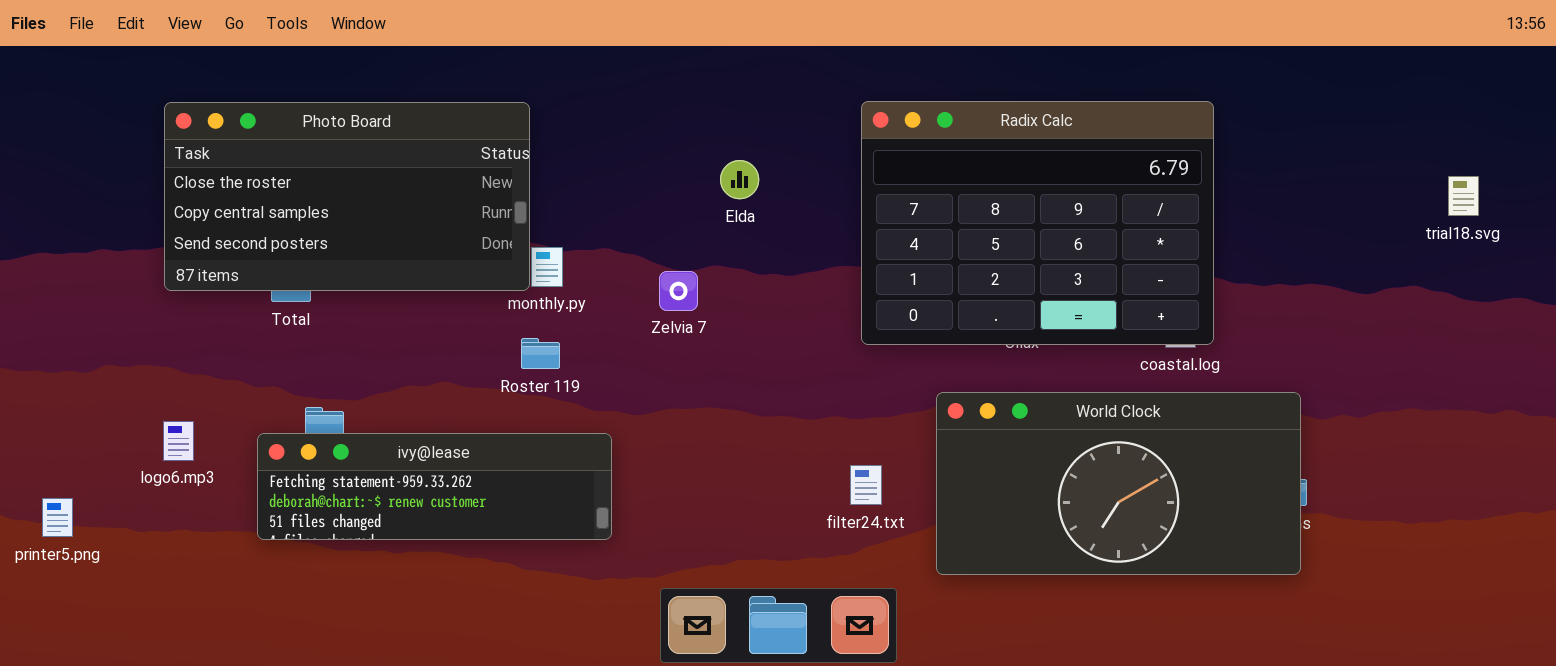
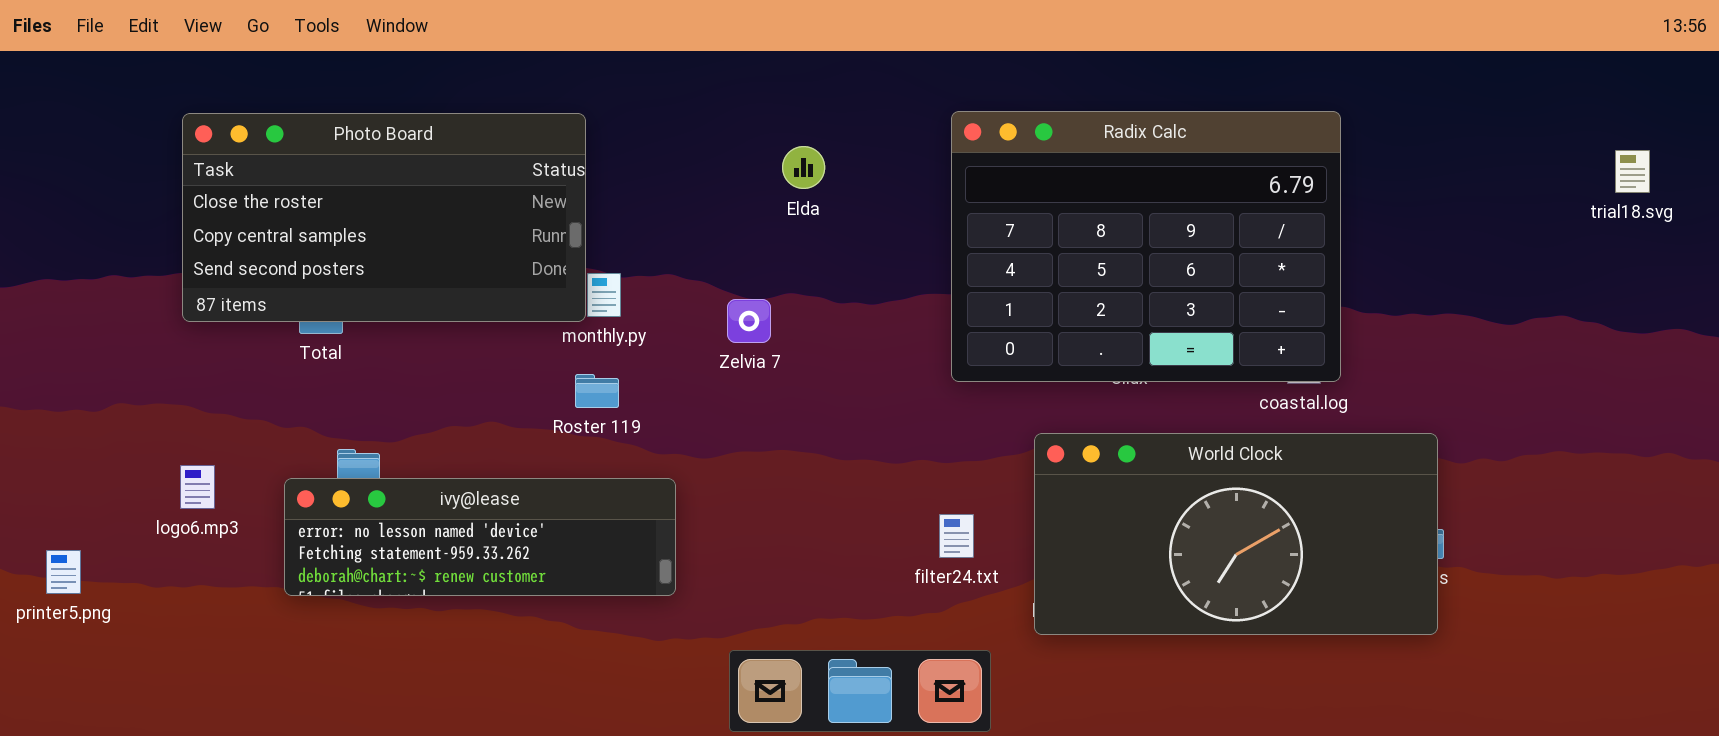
Elda: [720,160,759,199] -> [782,146,825,189], moved
trial18.svg: [1448,176,1479,216] -> [1615,150,1650,193], moved
ivy@lease: [257,433,612,540] -> [284,478,676,596], scrolled up 1 row

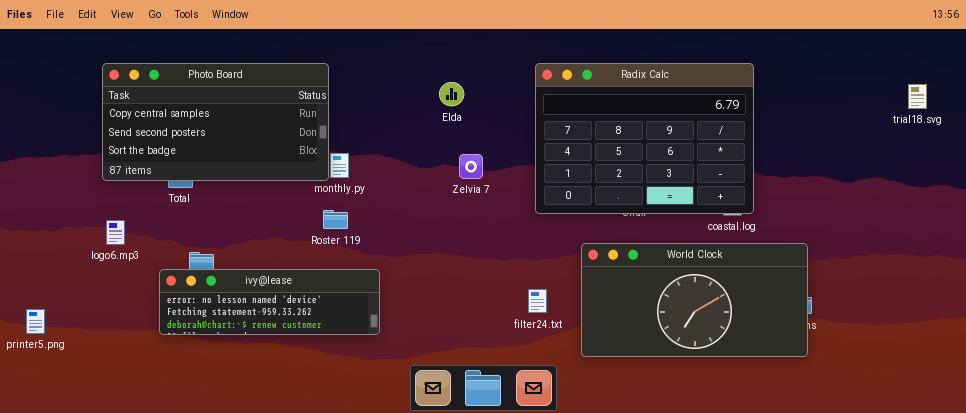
Photo Board: [182,113,586,322] -> [102,63,329,181], scrolled down 1 row
Zelvia 7: [727,299,771,343] -> [459,154,483,179], moved
logo6.mp3: [180,465,215,509] -> [106,220,125,245], moved

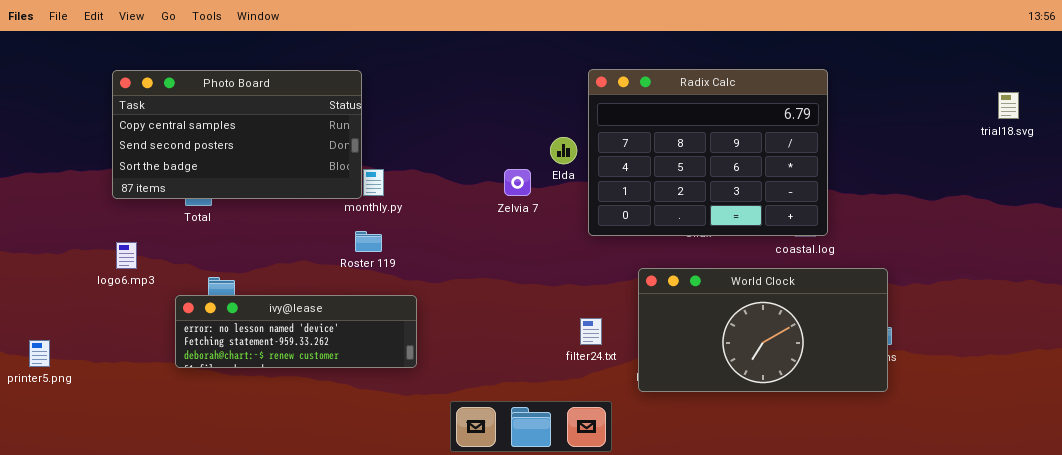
Elda: [439,82,464,106] -> [550,137,577,164], moved

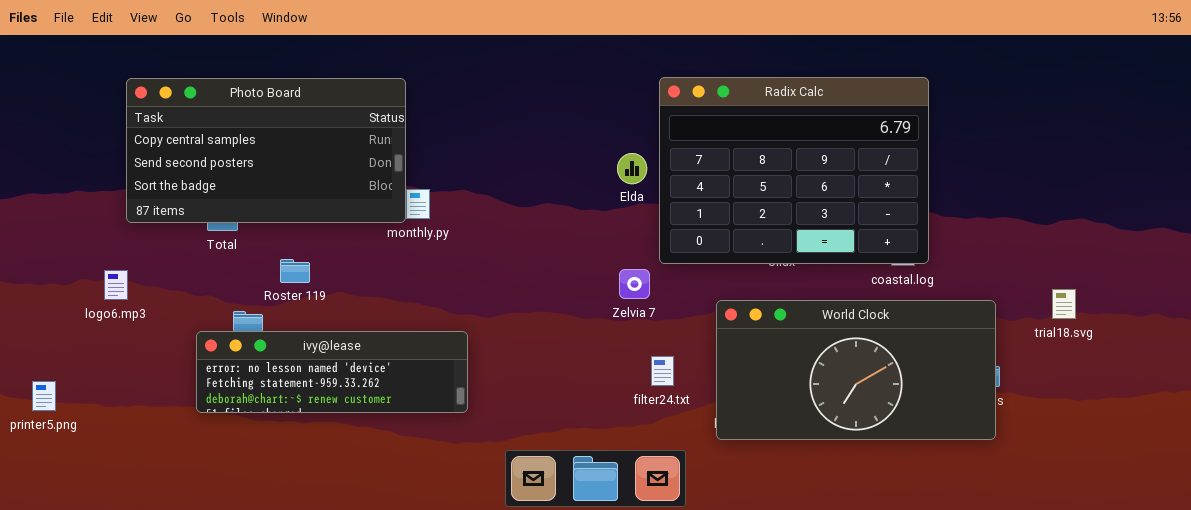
trial18.svg: [998,92,1019,119] -> [1052,289,1076,319], moved
Zelvia 7: [504,169,531,196] -> [619,269,650,299], moved
Roster 119: [355,231,382,252] -> [280,259,310,283], moved
logo6.mp3: [116,242,137,269] -> [104,270,128,300], moved

